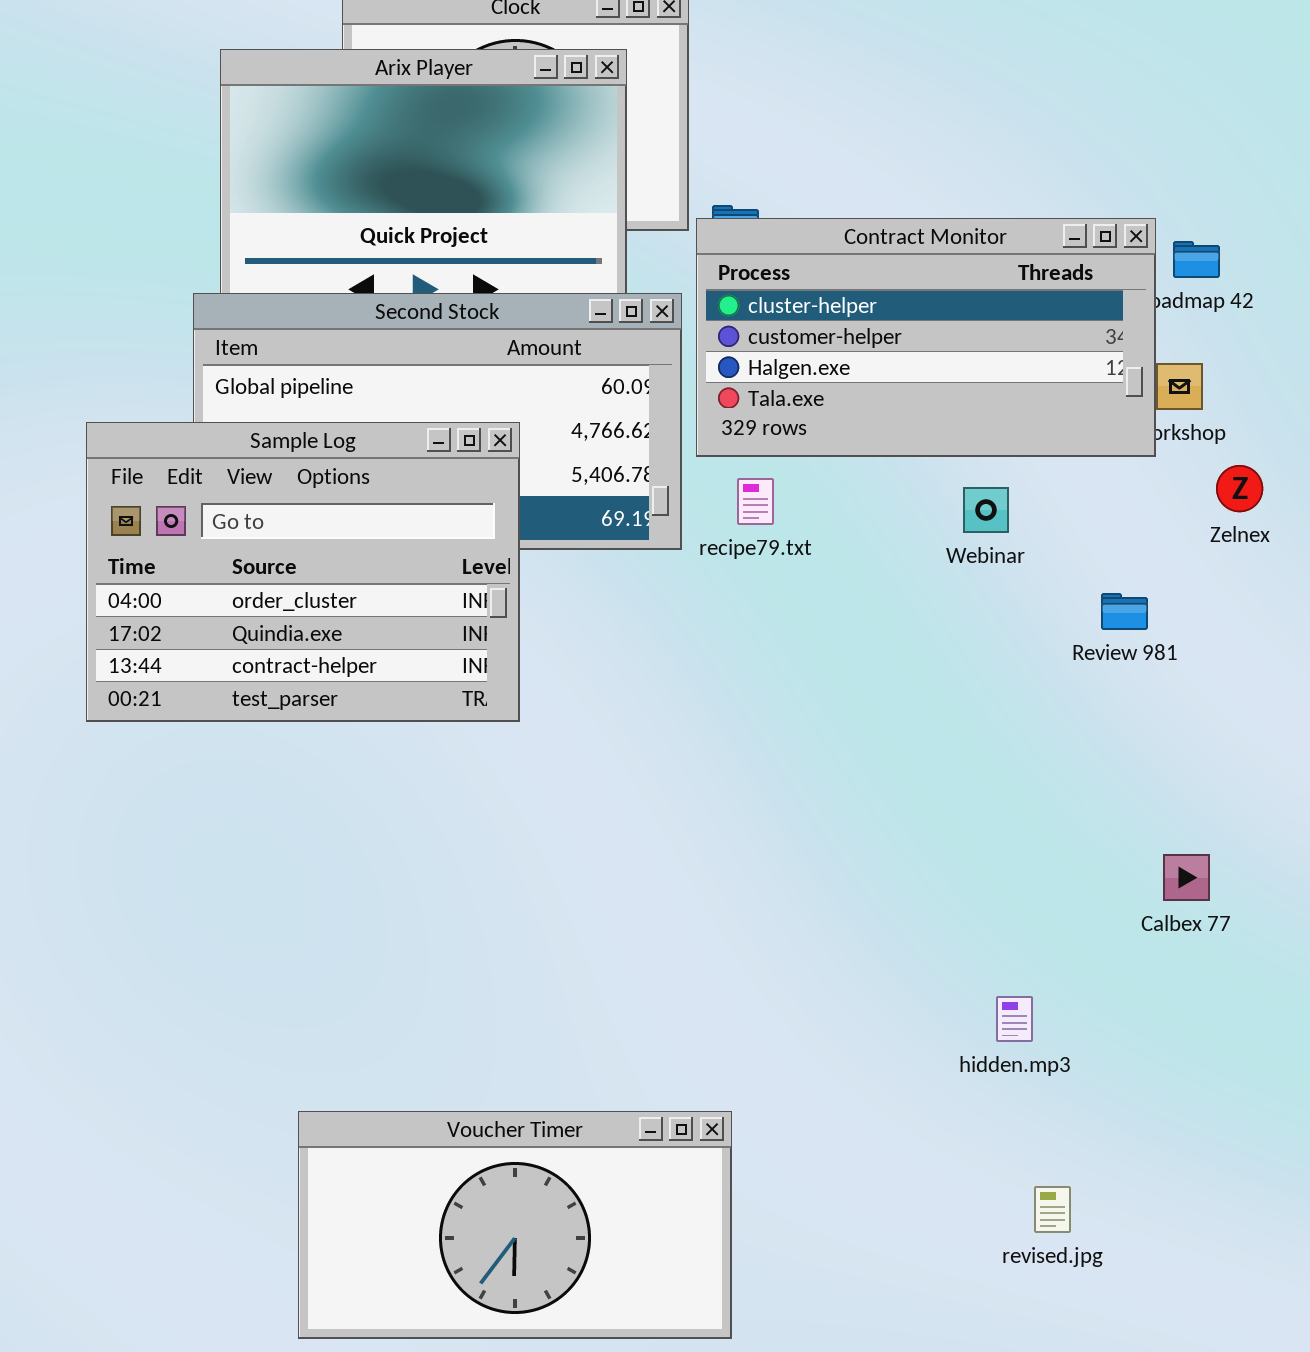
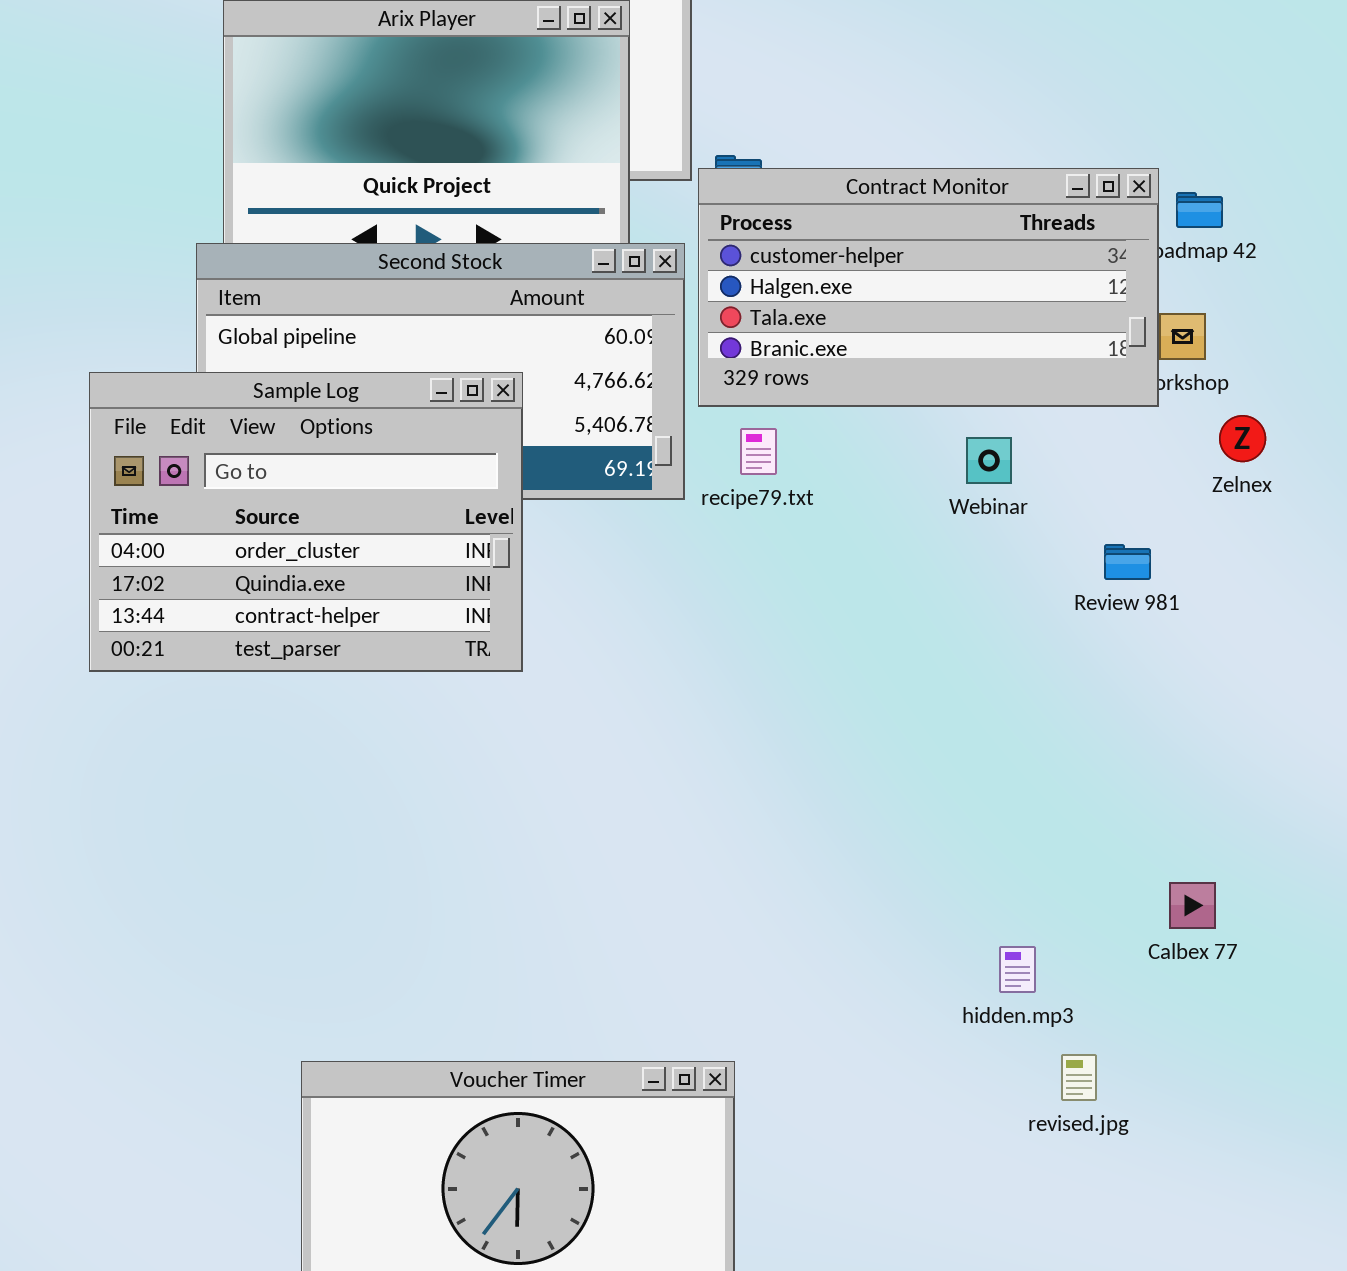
Contract Monitor: [696,218,1156,457] -> [698,168,1159,407], scrolled down 1 row
Calbex 77: [1163,854,1210,901] -> [1169,882,1216,929], moved
revised.jpg: [1034,1186,1071,1233] -> [1061,1054,1097,1101], moved

